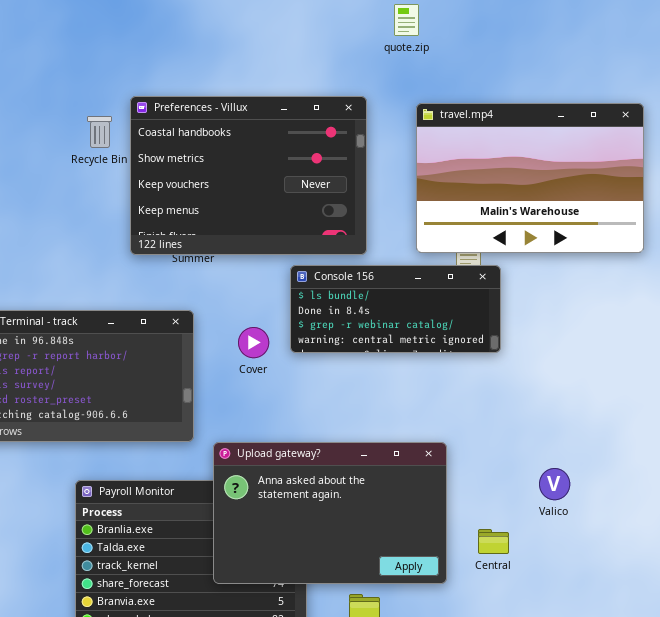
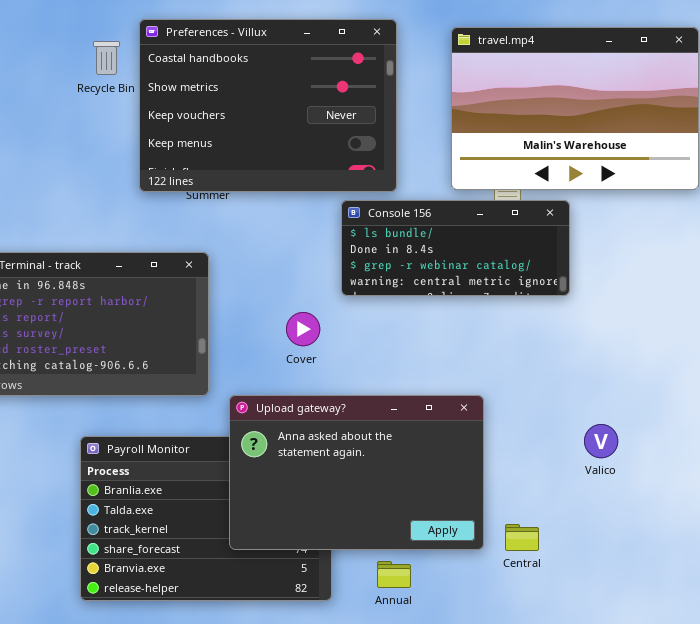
Console 156: [290,265,501,353] -> [341,200,570,296], moved
Cover: [238,327,269,358] -> [286,312,320,346], moved
Central: [478,529,509,554] -> [505,524,539,551], moved

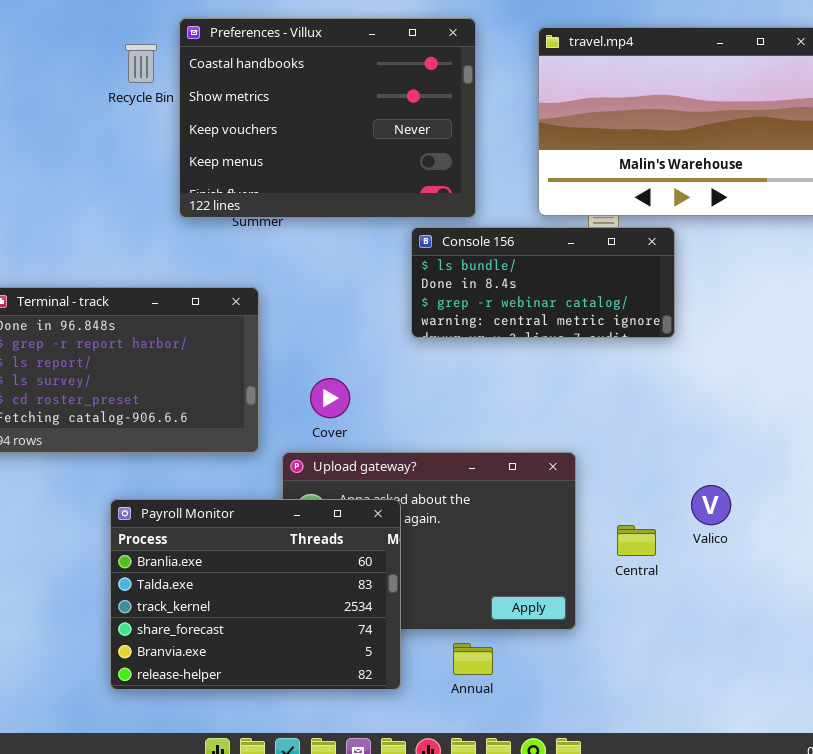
Cover: [286,312,320,346] -> [310,378,350,418], moved
Payroll Monitor: [80,436,332,601] -> [110,499,401,690], raised
Central: [505,524,539,551] -> [617,525,656,556], moved

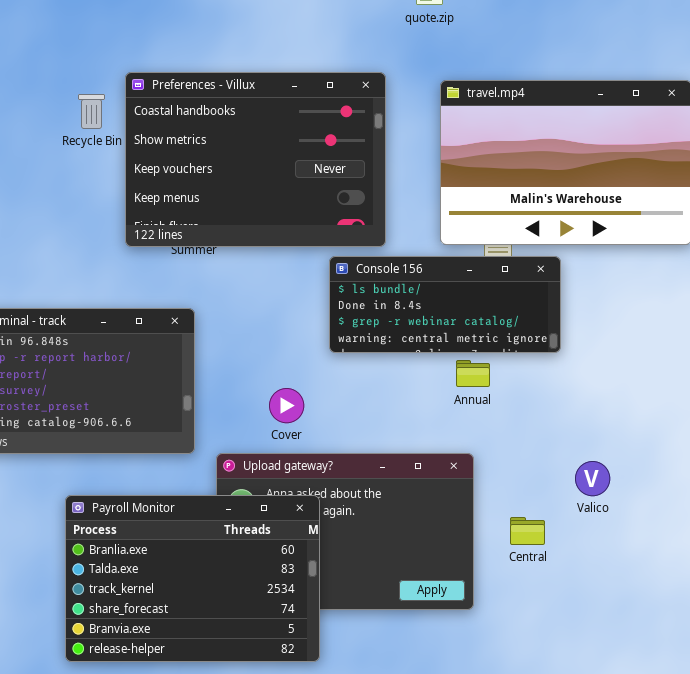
Cover: [310,378,350,418] -> [269,388,304,423], moved
Valico: [691,485,731,525] -> [575,461,610,496], moved
Annual: [453,643,493,675] -> [456,360,490,387], moved

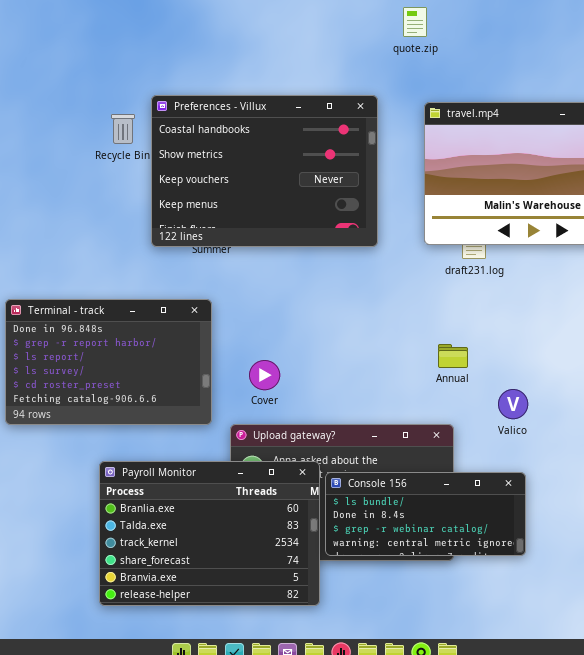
Console 156: [329,256,561,353] -> [325,472,526,556], moved
Cover: [269,388,304,423] -> [249,360,280,390], moved
Valico: [575,461,610,496] -> [498,389,528,419], moved

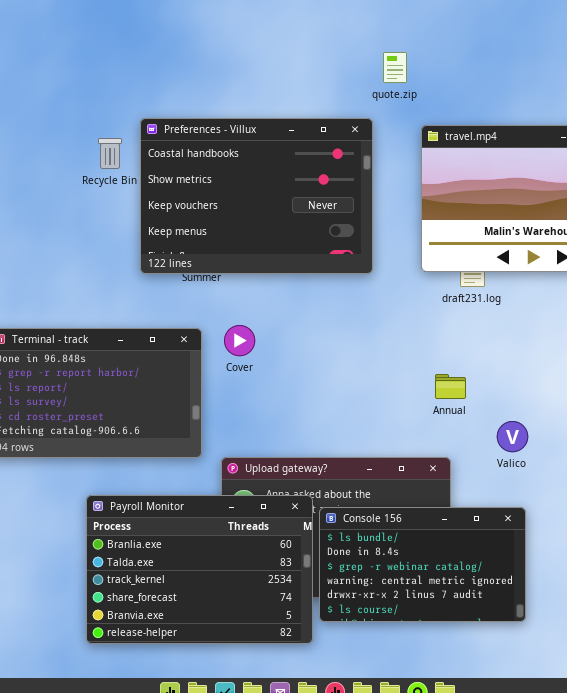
quote.zip: [403,7,427,37] -> [383,52,407,83], moved
Cover: [249,360,280,390] -> [224,325,255,356], moved
Console 156: [325,472,526,556] -> [319,507,526,622], resized

